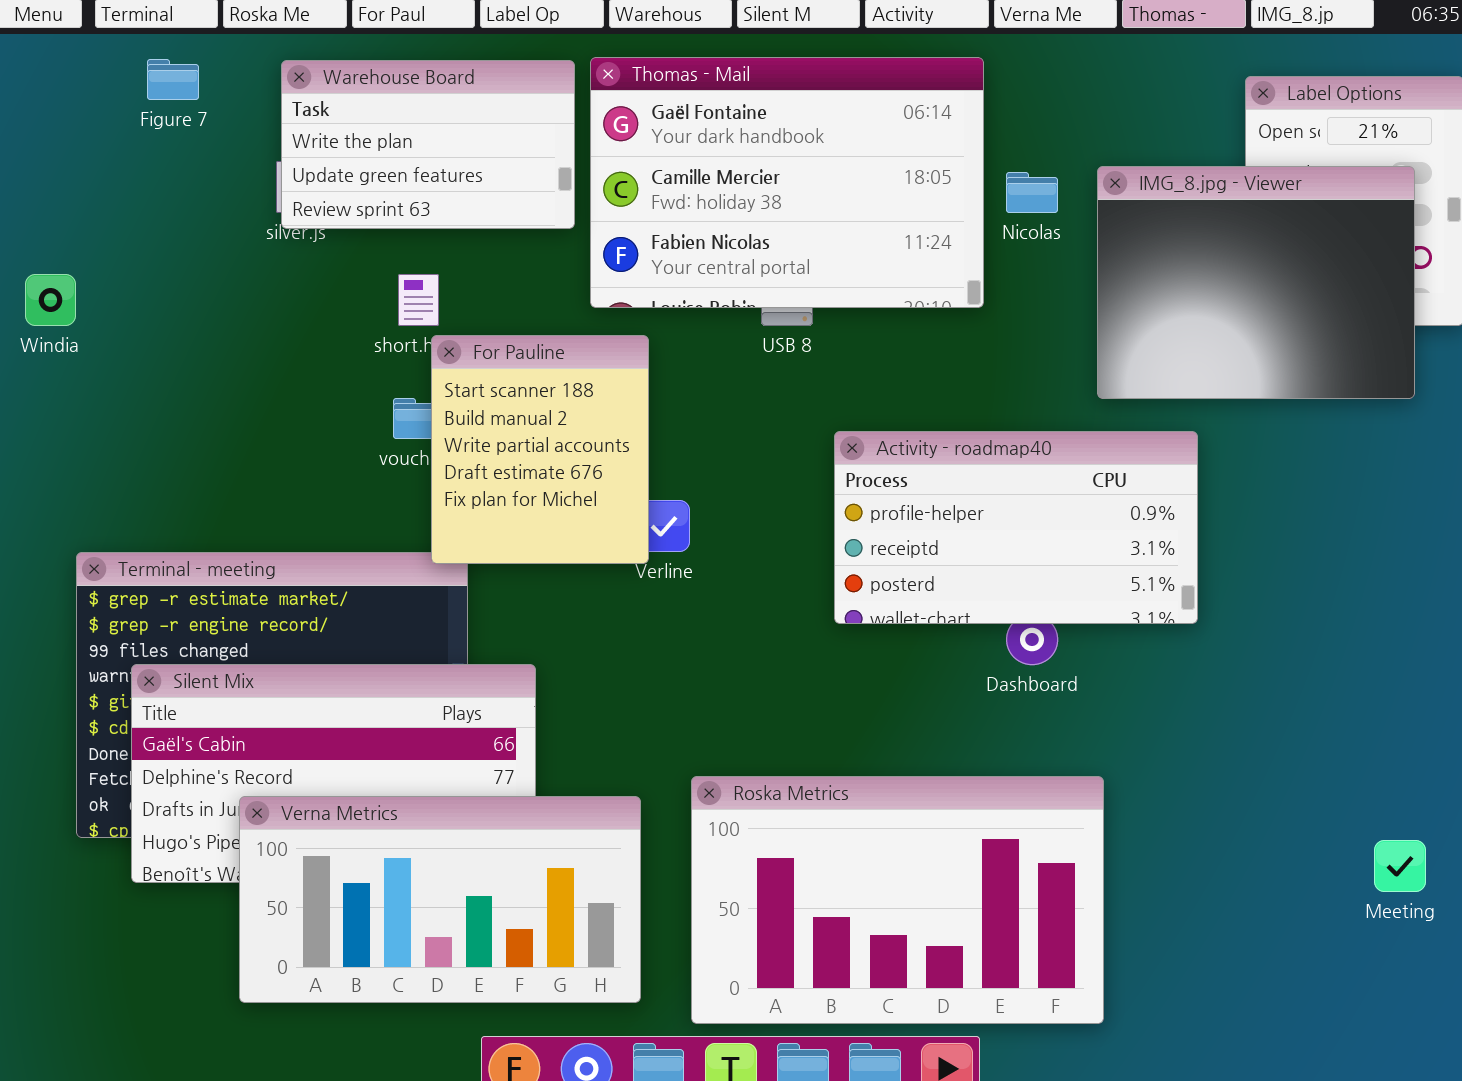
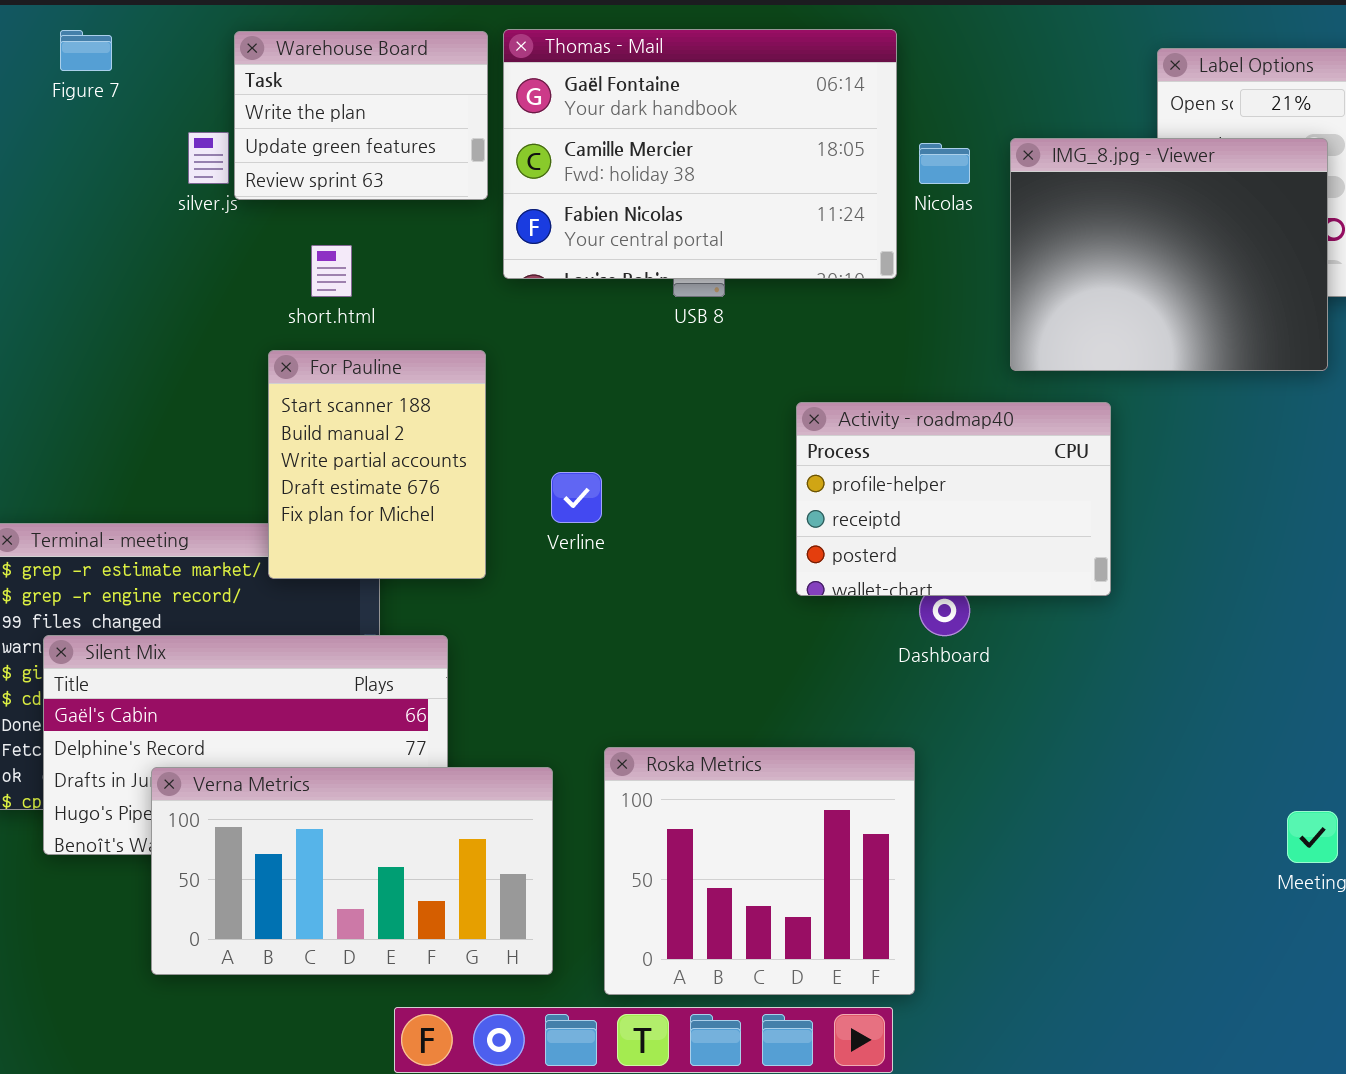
Warehouse Board: [281,60,575,229] -> [234,31,488,200], resized
For Pauline: [431,335,649,564] -> [268,350,486,579], moved
Activity - roadmap40: [834,431,1198,624] -> [796,402,1111,596], resized
Roska Metrics: [691,776,1104,1024] -> [604,747,915,995], resized

